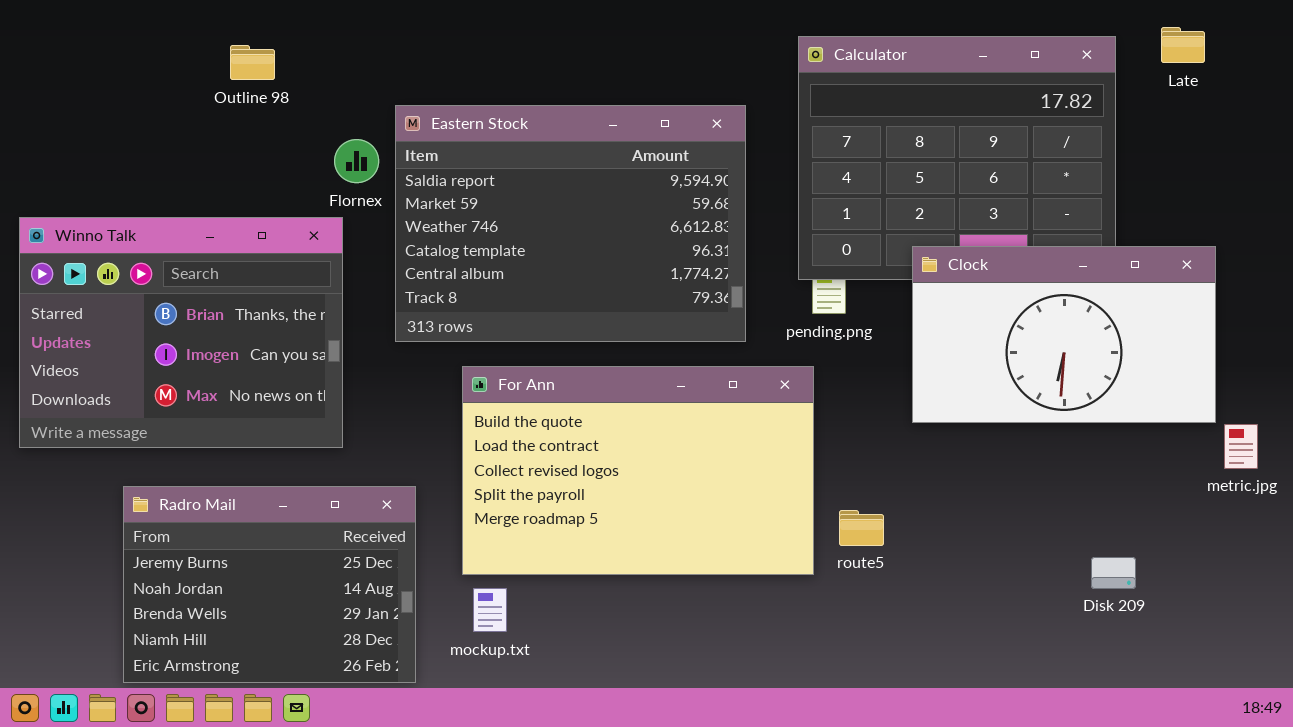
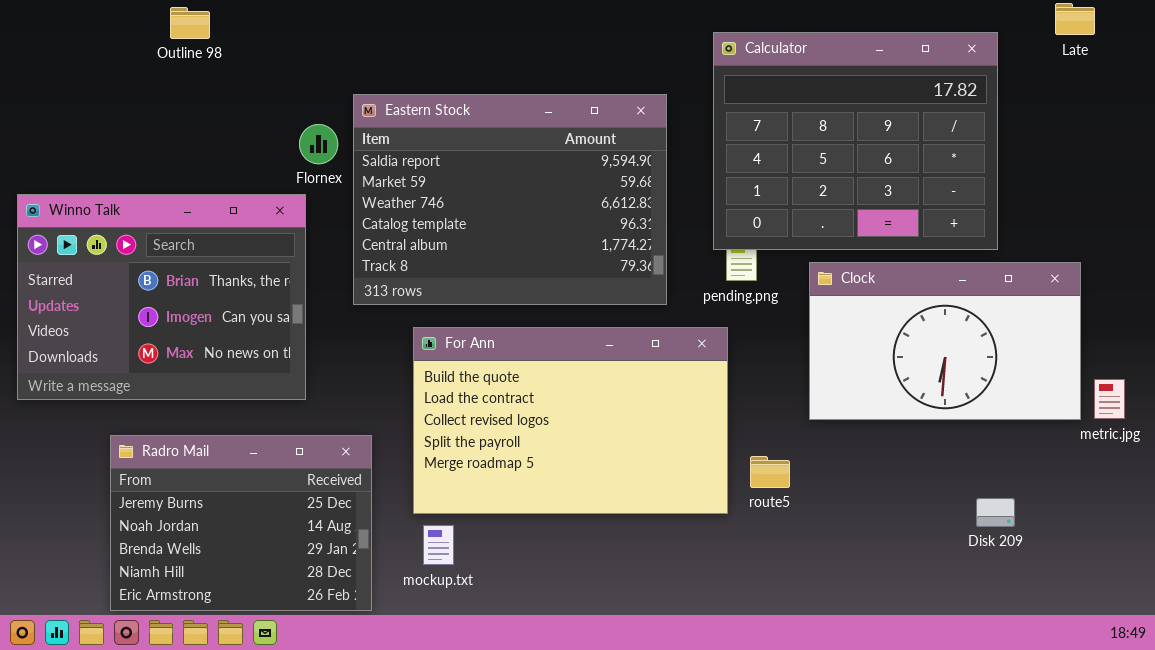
Late: [1161,27,1205,63] -> [1055,3,1095,35], moved
Outline 98: [230,45,275,80] -> [170,7,210,39], moved
Clock: [912,246,1216,423] -> [809,262,1081,420], moved

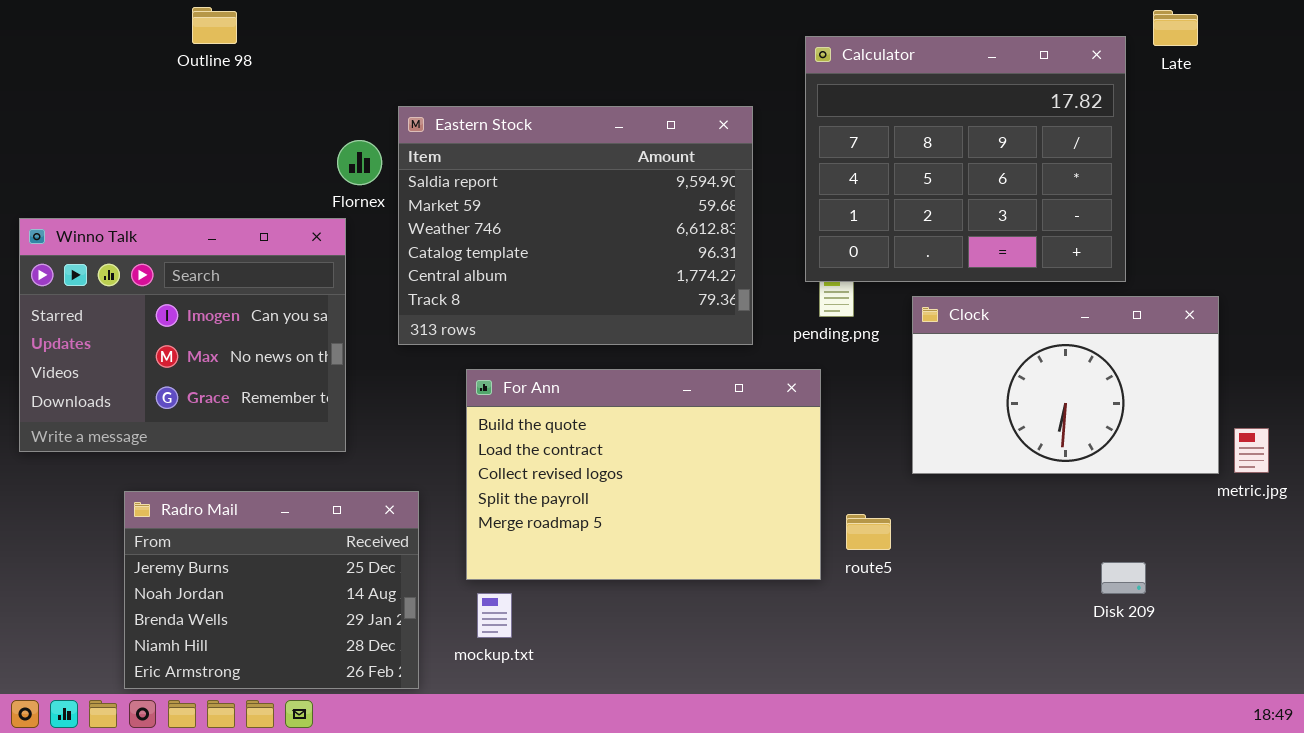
Late: [1055,3,1095,35] -> [1153,10,1198,46], moved
Winno Talk: [17,194,306,400] -> [19,218,346,452], scrolled down 1 row

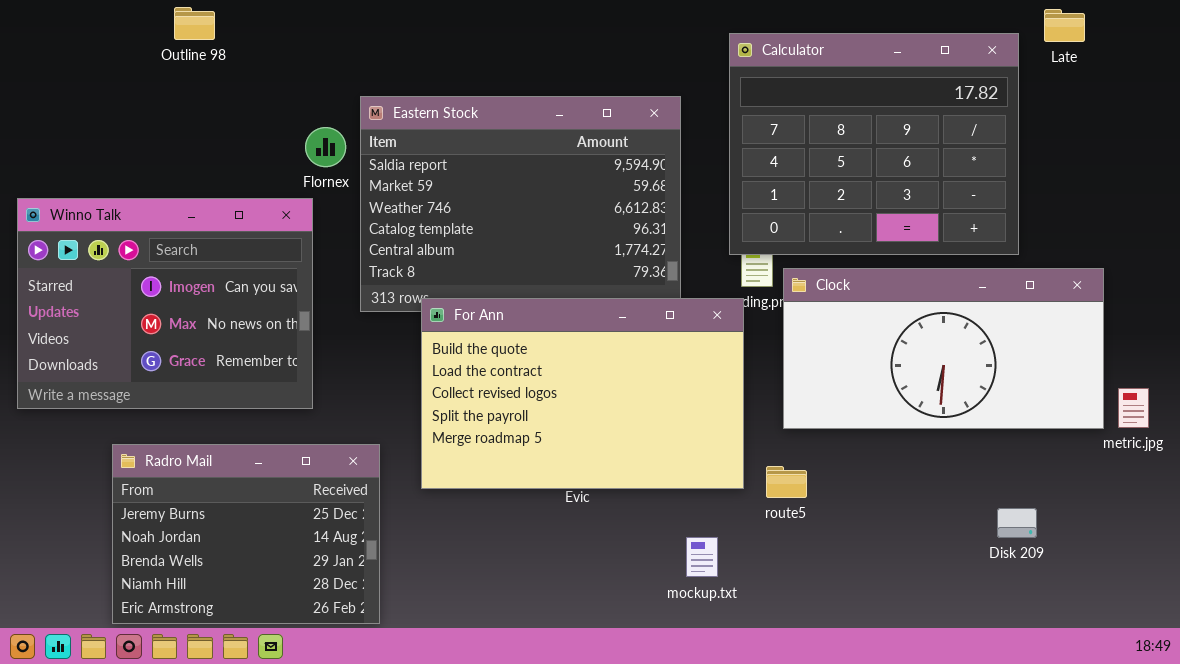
Clock: [912,296,1219,474] -> [783,268,1104,429], resized
For Ann: [466,369,821,580] -> [421,298,744,489], moved
mockup.txt: [477,593,512,638] -> [686,537,718,577], moved

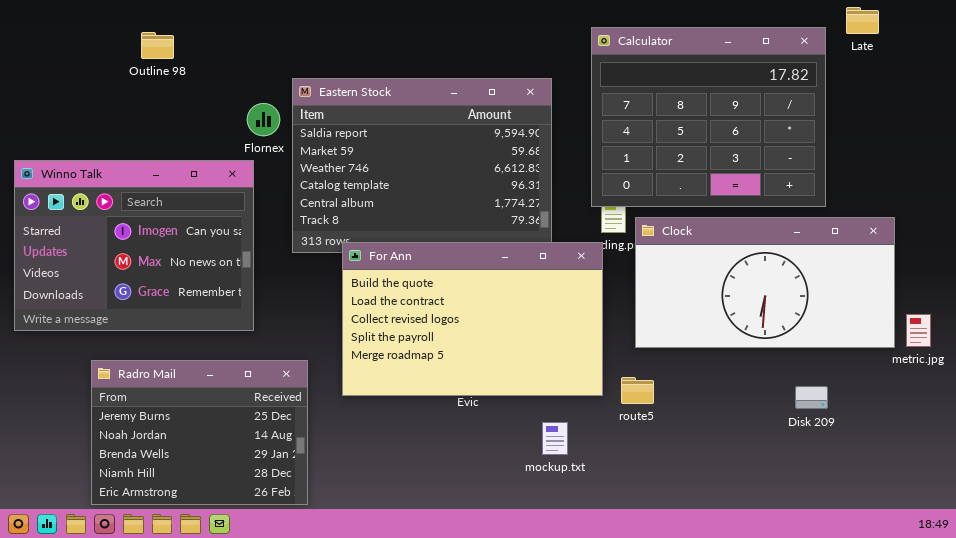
Outline 98: [174,7,215,40] -> [141,32,174,59], moved
Disk 209: [997,508,1037,538] -> [795,386,828,409], moved
mockup.txt: [686,537,718,577] -> [542,422,568,455], moved

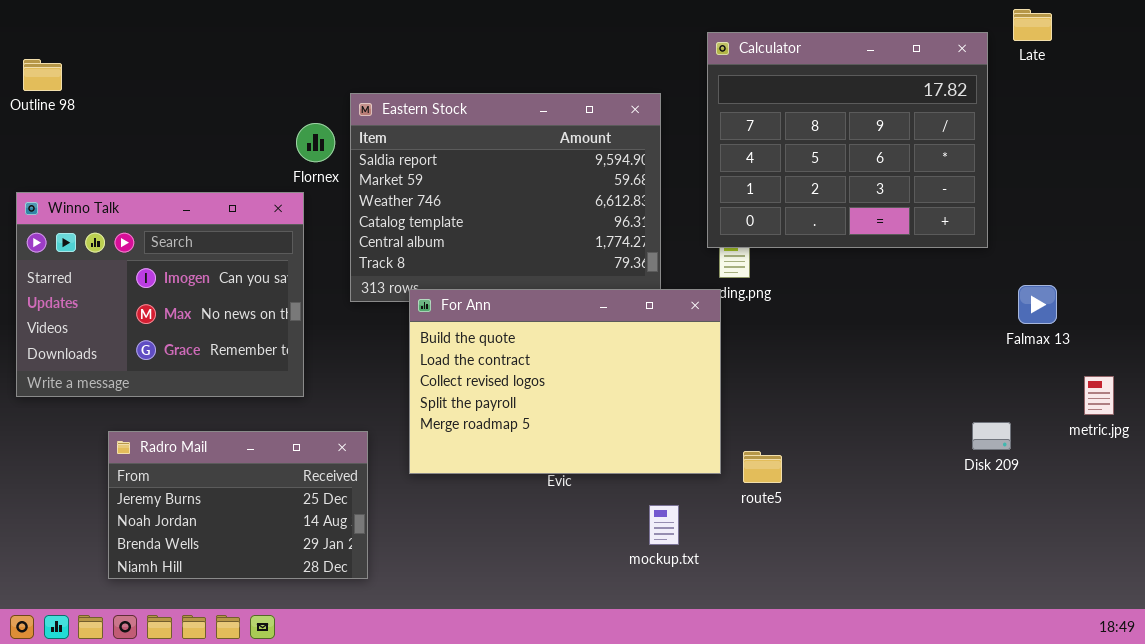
Outline 98: [141,32,174,59] -> [23,59,62,91], moved
Clock: [635,217,895,348] -> none, closed
Radro Mail: [91,360,308,505] -> [108,431,368,579], resized
Disk 209: [795,386,828,409] -> [972,422,1011,450], moved

